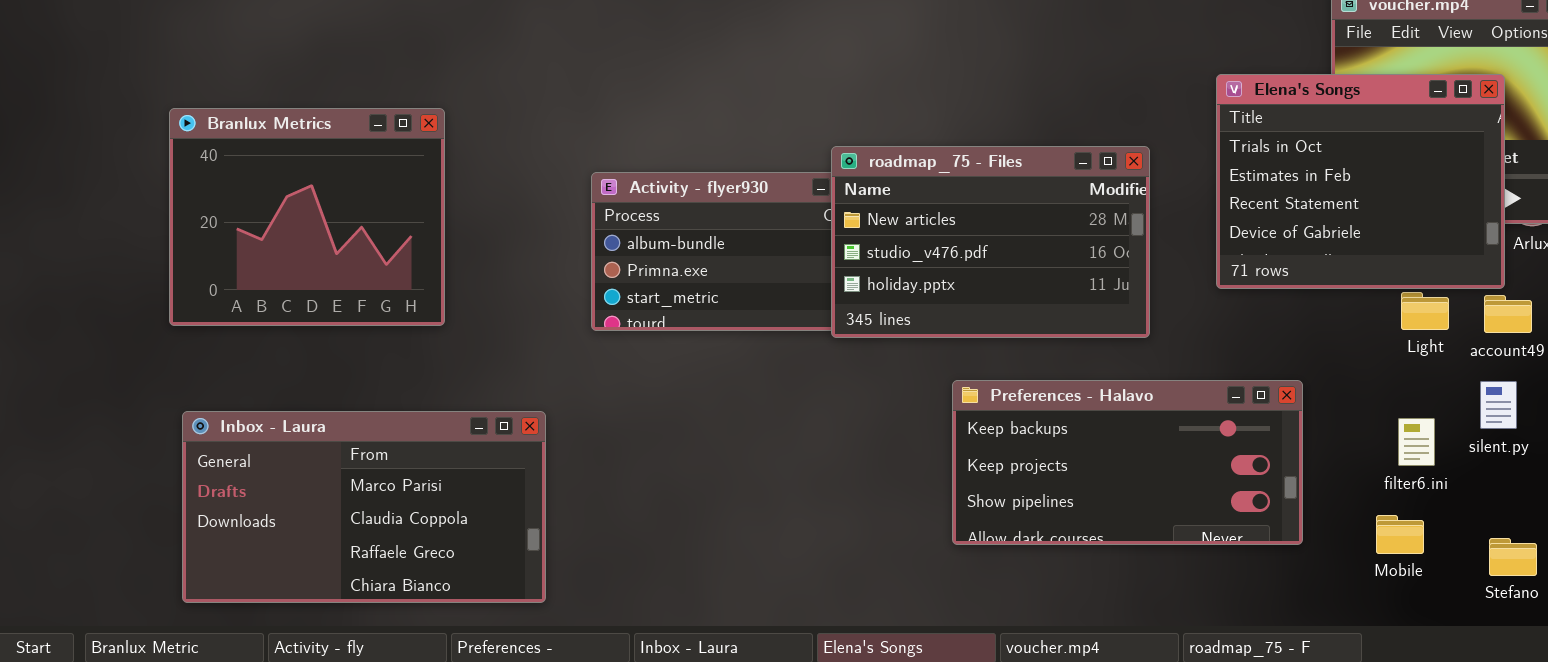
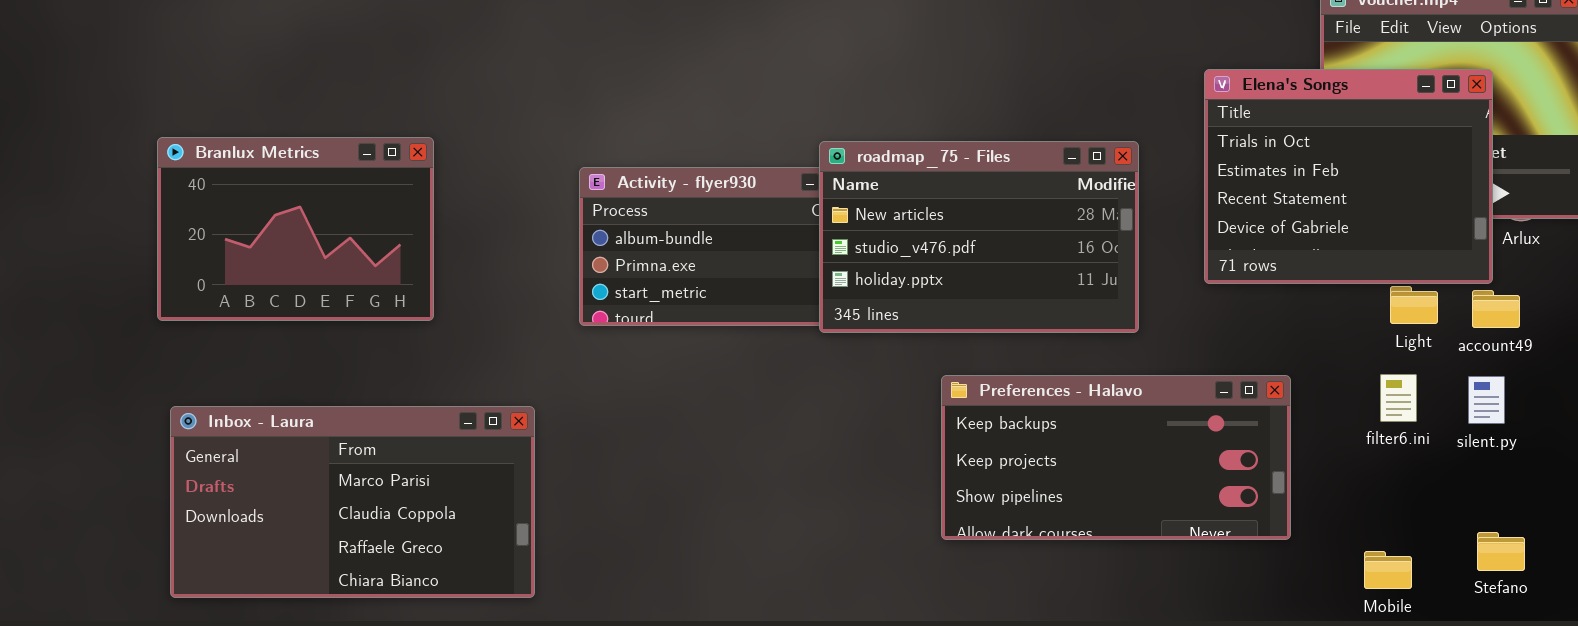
Branlux Metrics: [169,108,445,326] -> [157,137,434,321], resized
filter6.ini: [1398,418,1435,466] -> [1380,374,1417,422], moved
Mobile: [1376,515,1424,554] -> [1364,551,1412,589], moved

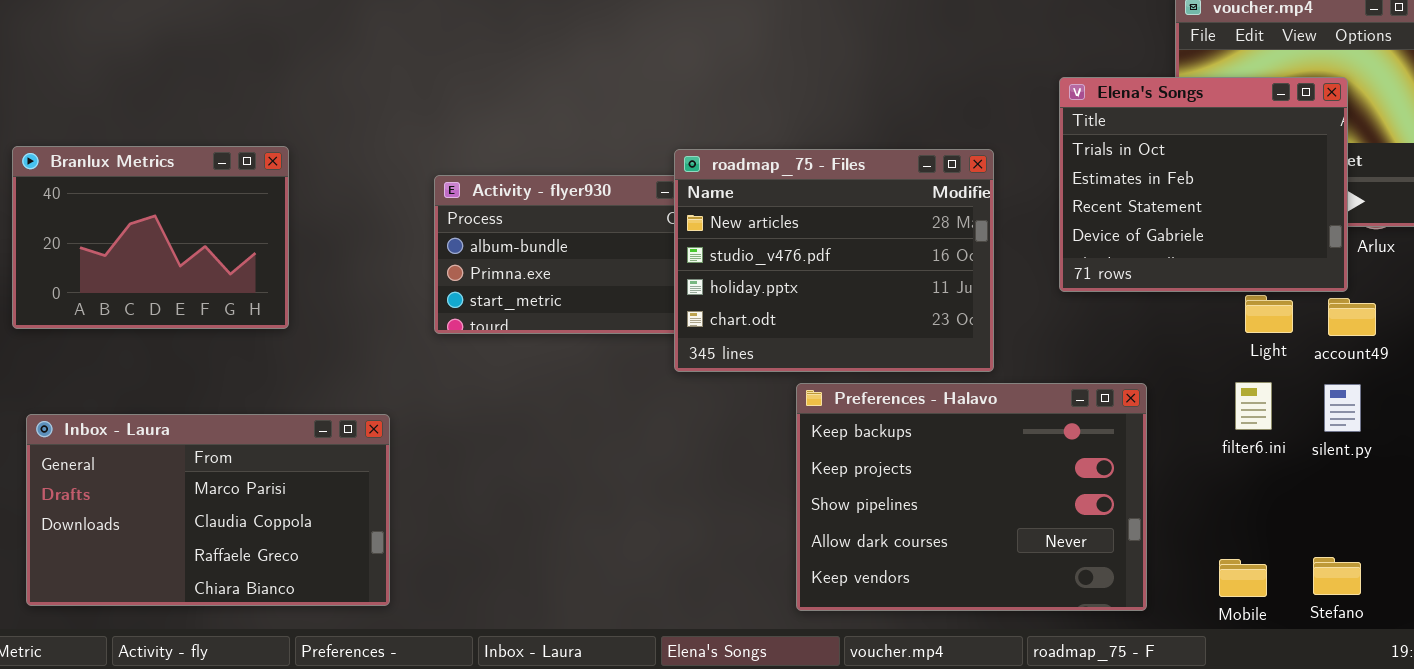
roadmap_75 - Files: [819,141,1139,333] -> [674,149,994,372], resized
Preferences - Halavo: [941,375,1291,540] -> [796,383,1147,611], resized
Stefano: [1477,532,1525,571] -> [1313,557,1361,595], moved

